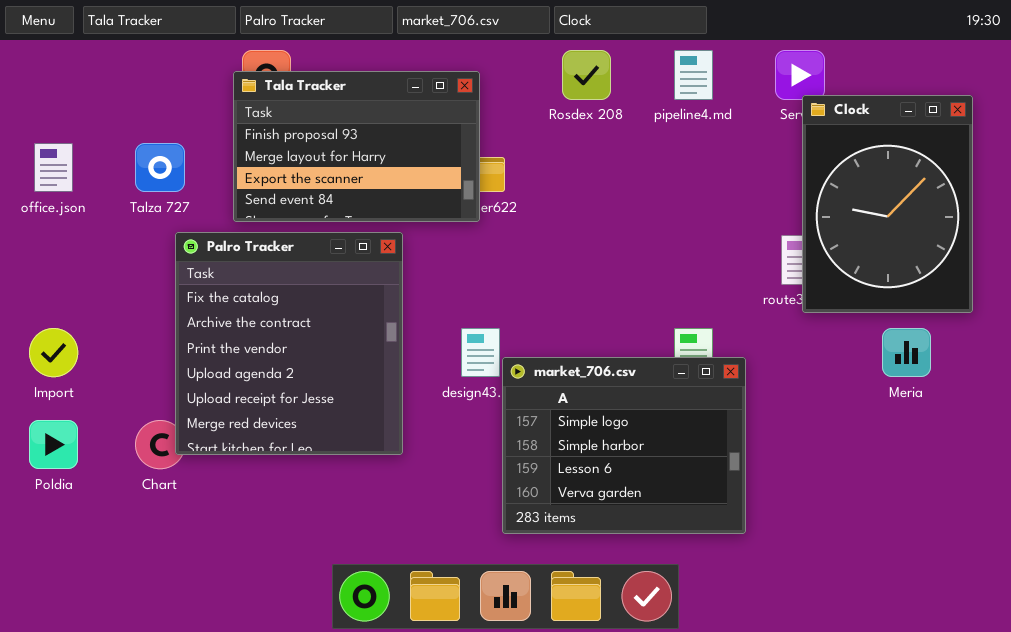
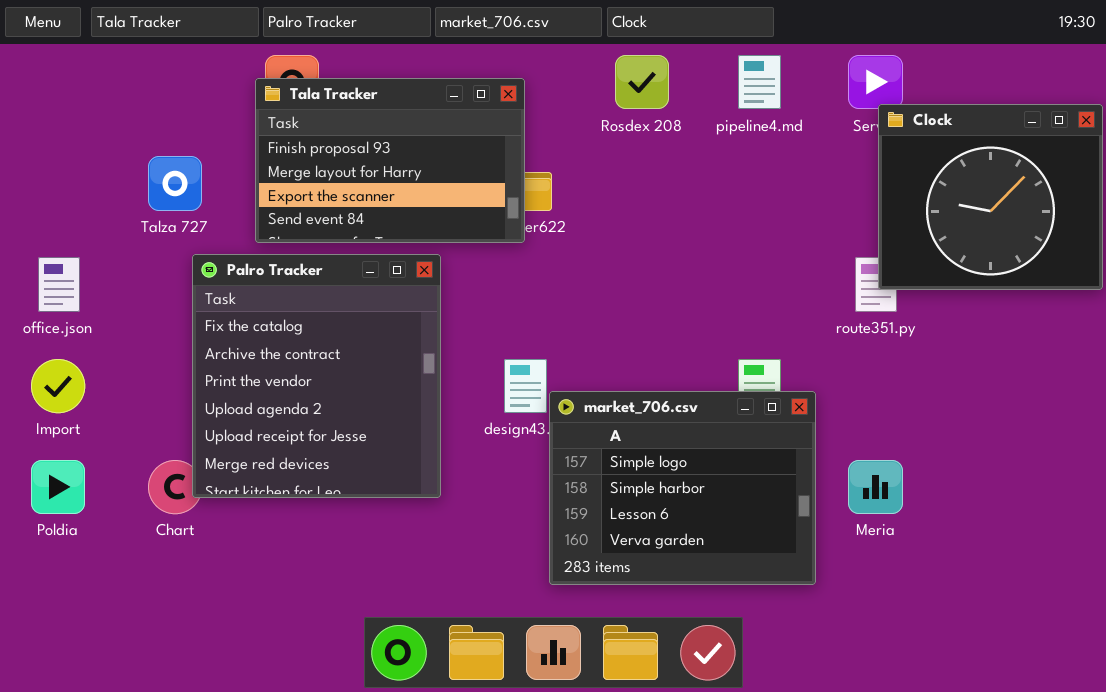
Clock: [802,95,973,313] -> [878,104,1103,290], resized
office.json: [34,143,73,192] -> [38,257,80,312], moved
Meria: [882,328,931,377] -> [848,460,903,514], moved

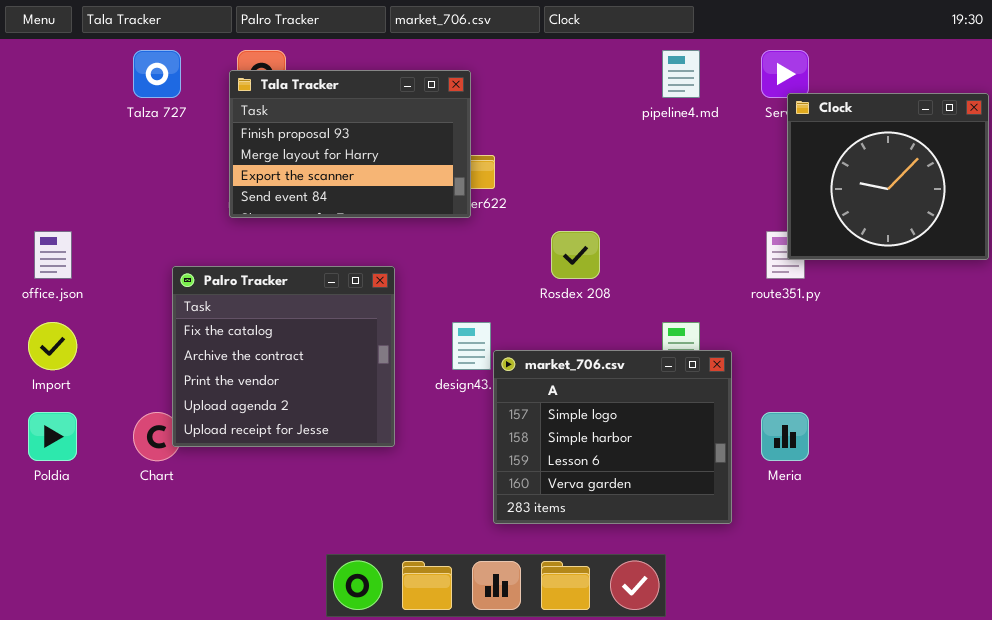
Rosdex 208: [615,55,669,109] -> [551,231,600,279], moved
Talza 727: [148,156,202,211] -> [133,50,181,98], moved
Palro Tracker: [192,254,441,498] -> [172,266,395,447], resized

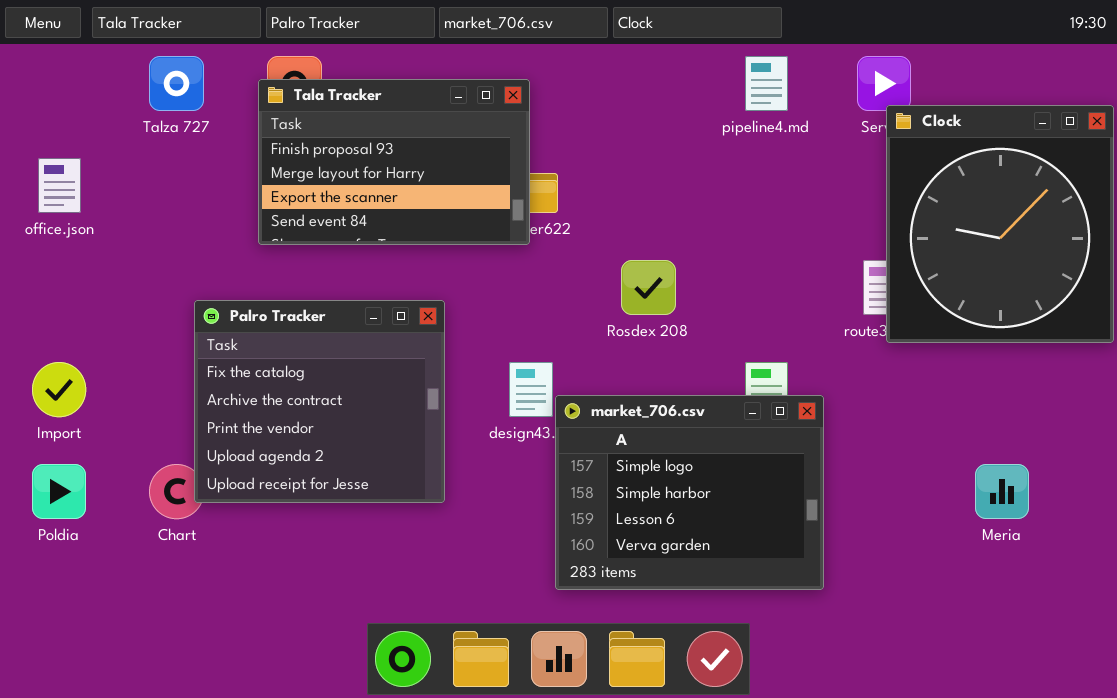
Clock: [787,93,989,260] -> [886,105,1114,343], resized
office.json: [34,231,72,279] -> [38,158,81,213], moved
Meria: [761,412,809,461] -> [975,464,1029,519], moved

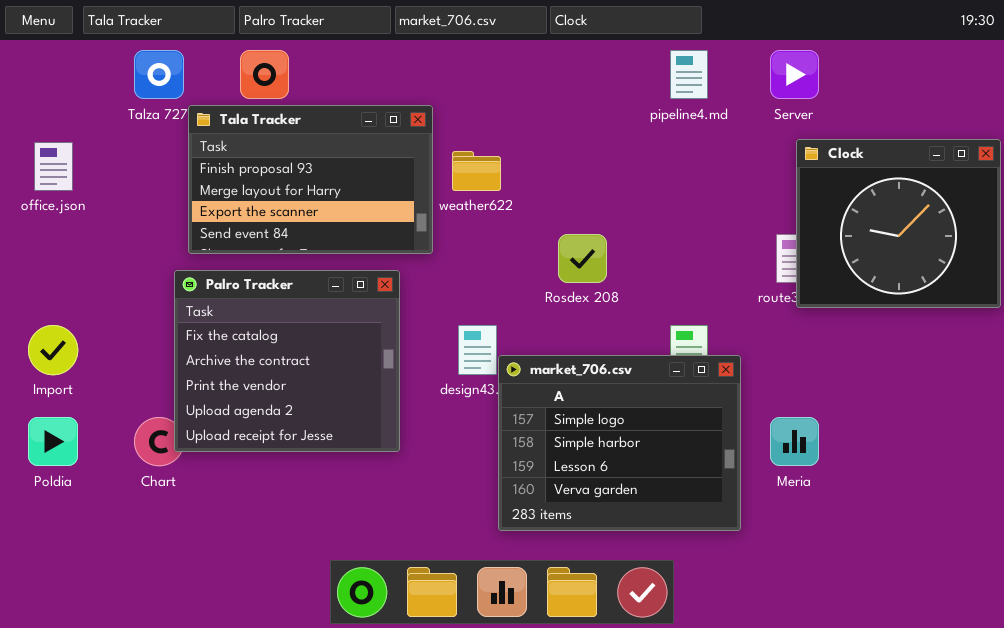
Tala Tracker: [258,79,530,245] -> [188,105,433,254], moved
Clock: [886,105,1114,343] -> [796,139,1001,308], resized
Meria: [975,464,1029,519] -> [770,417,819,466], moved

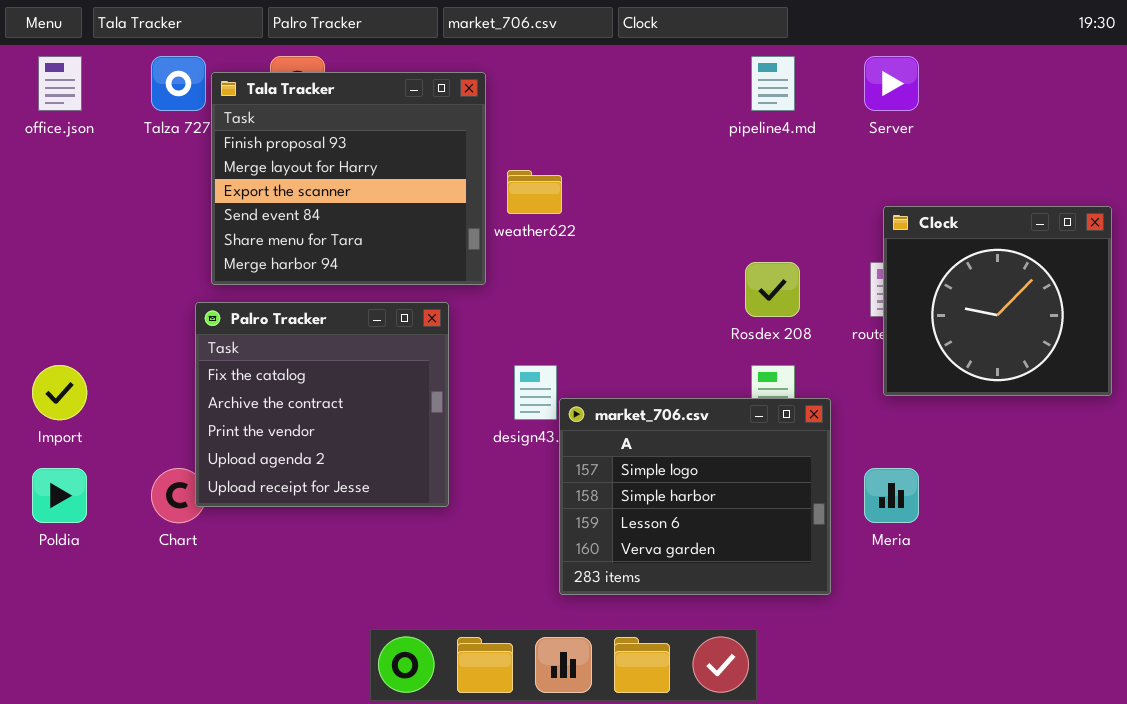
Tala Tracker: [188,105,433,254] -> [211,72,486,285], resized
Clock: [796,139,1001,308] -> [883,206,1112,396], moved
office.json: [34,142,73,191] -> [38,56,82,111], moved
Rosdex 208: [558,234,607,283] -> [745,262,800,317], moved

